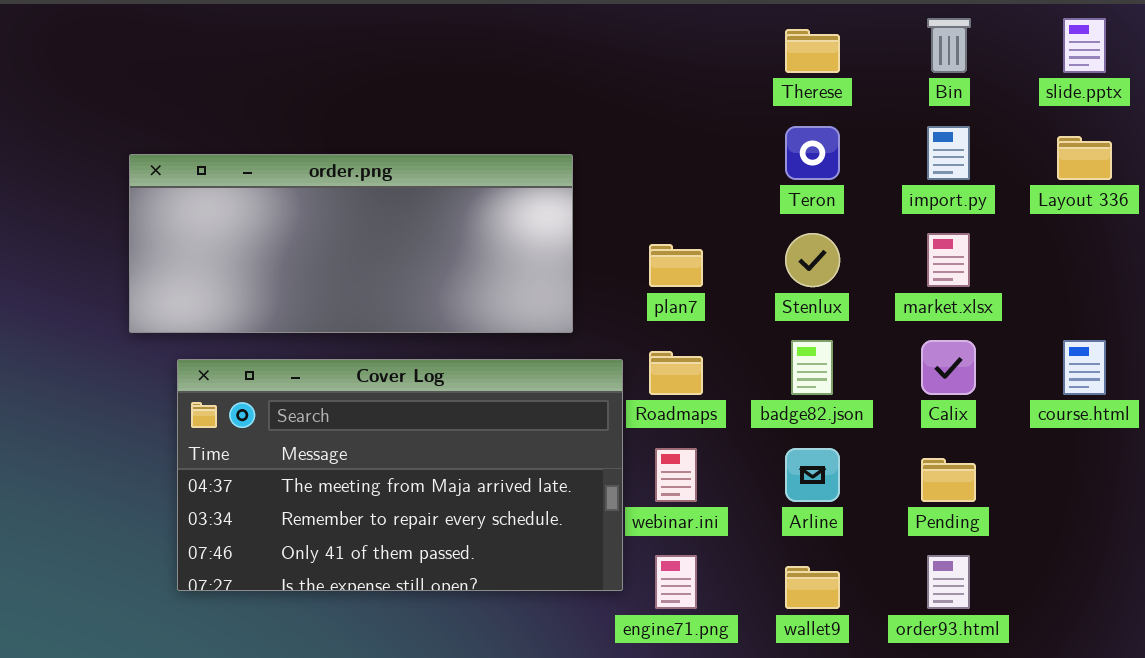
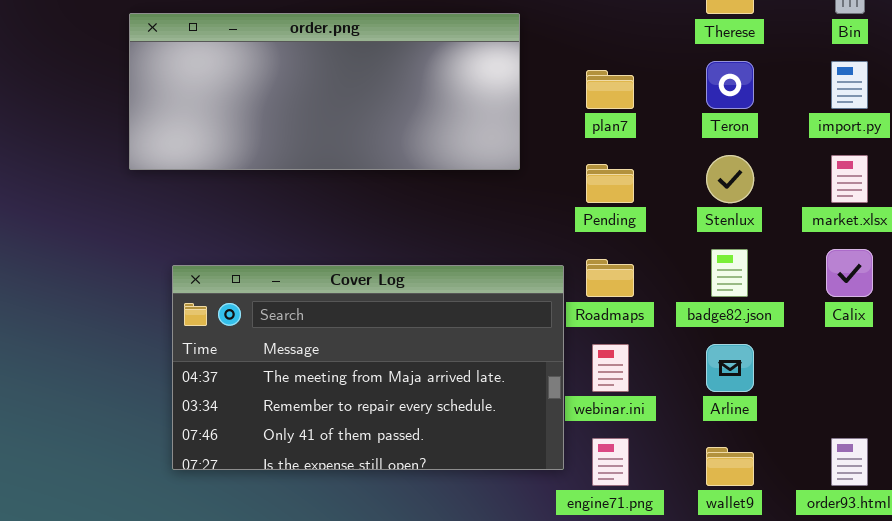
order.png: [129,154,573,333] -> [129,13,520,170], moved
plan7: [649,244,703,287] -> [586,70,634,109], moved
Pending: [921,458,976,502] -> [586,164,634,203], moved

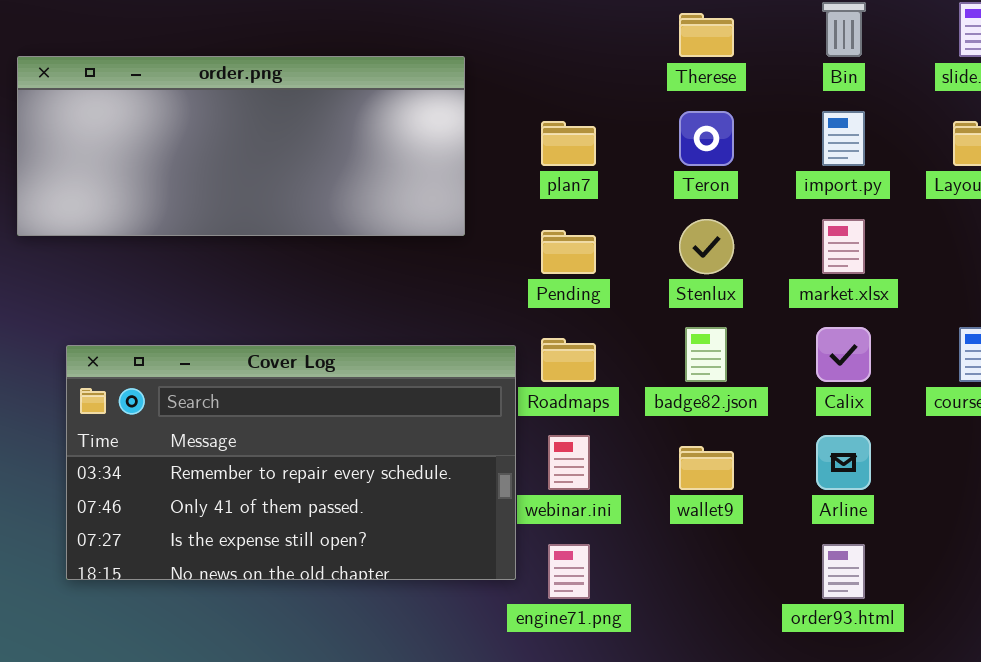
Cover Log: [172,265,564,470] -> [66,345,516,580], scrolled down 1 row
Arline: [706,344,754,392] -> [816,435,871,490], moved
wallet9: [706,447,754,486] -> [679,446,734,490], moved

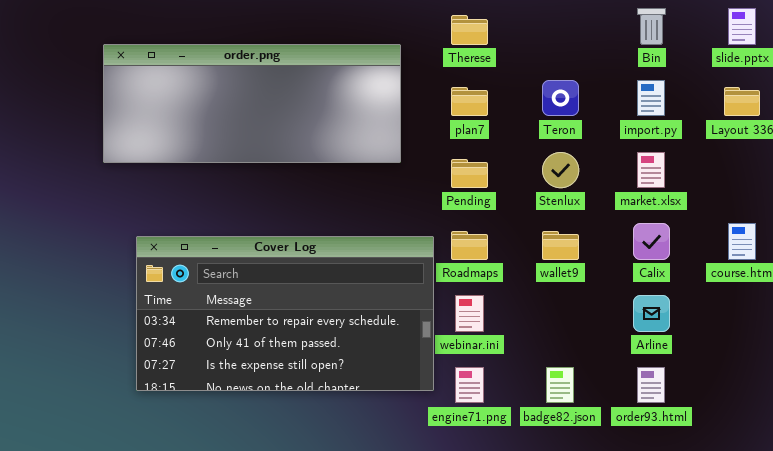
Therese: [679,13,734,57] -> [451,15,488,45], moved
badge82.json: [685,327,727,382] -> [546,367,574,403], moved
wallet9: [679,446,734,490] -> [542,231,579,260], moved

